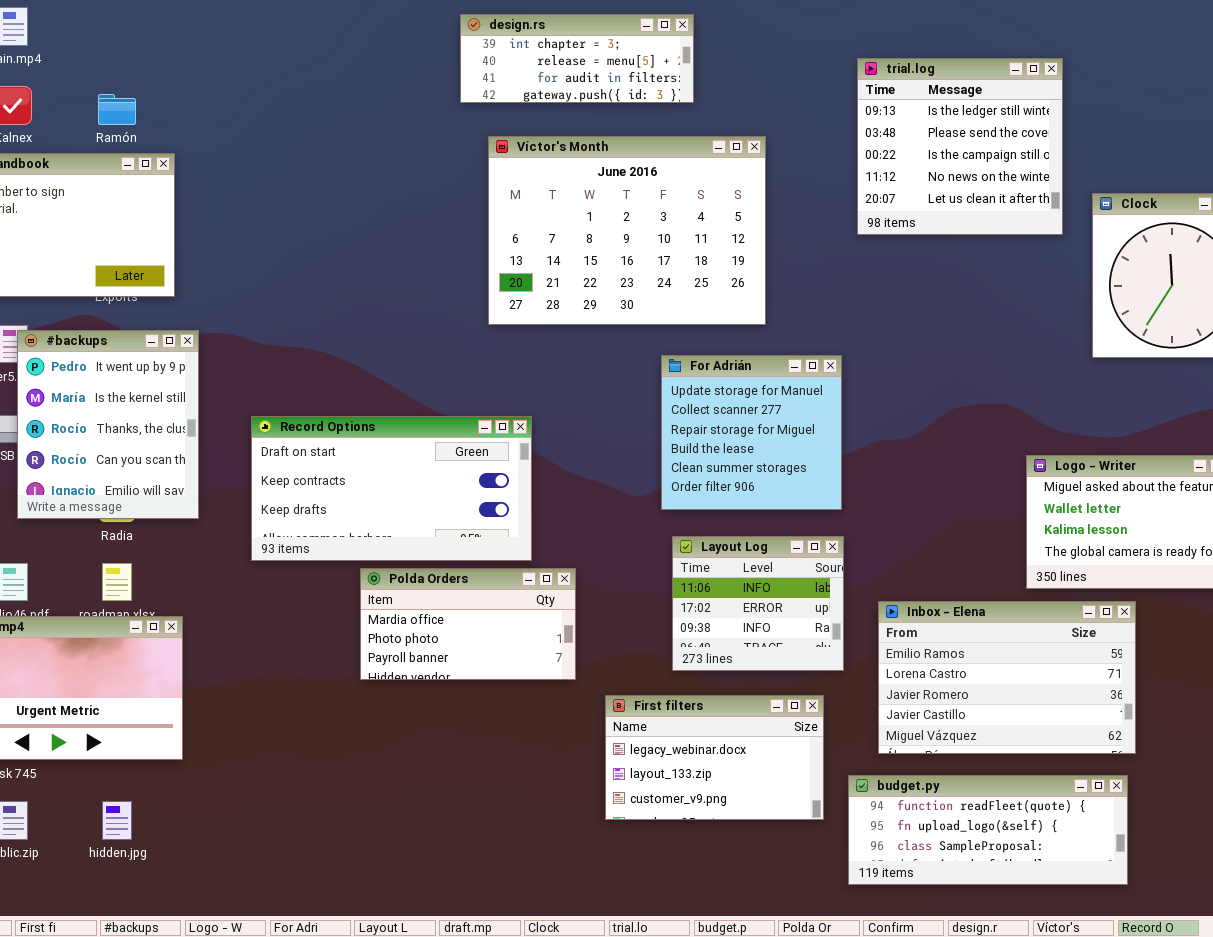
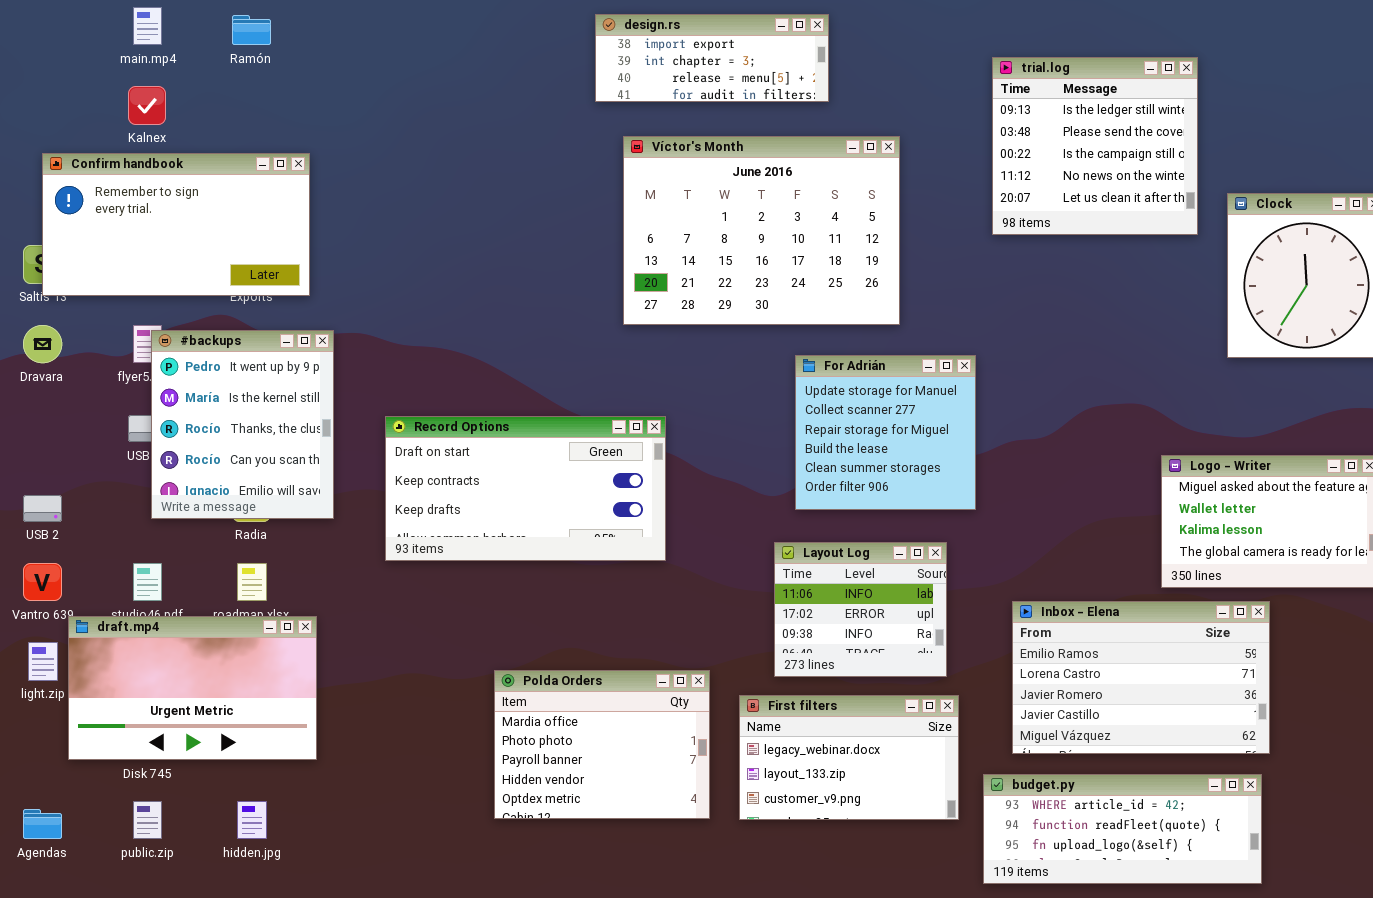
design.rs: [460,14,694,103] -> [595,14,829,102], scrolled up 1 row
Ramón: [98,94,136,125] -> [232,15,271,45], moved
Layout Log: [672,536,844,671] -> [774,542,947,677], moved
Polda Orders: [360,568,576,680] -> [494,670,710,819], moved, resized
budget.py: [848,775,1128,885] -> [983,774,1262,884], scrolled up 1 row

